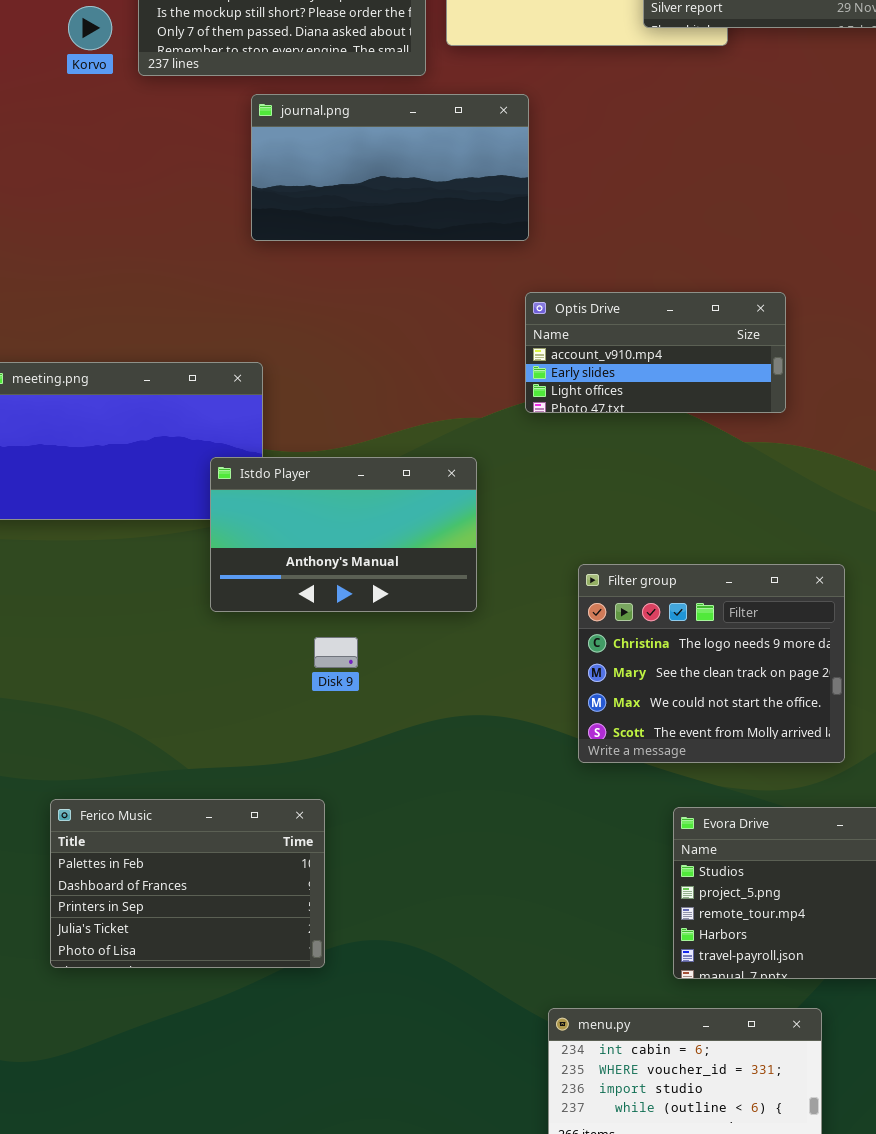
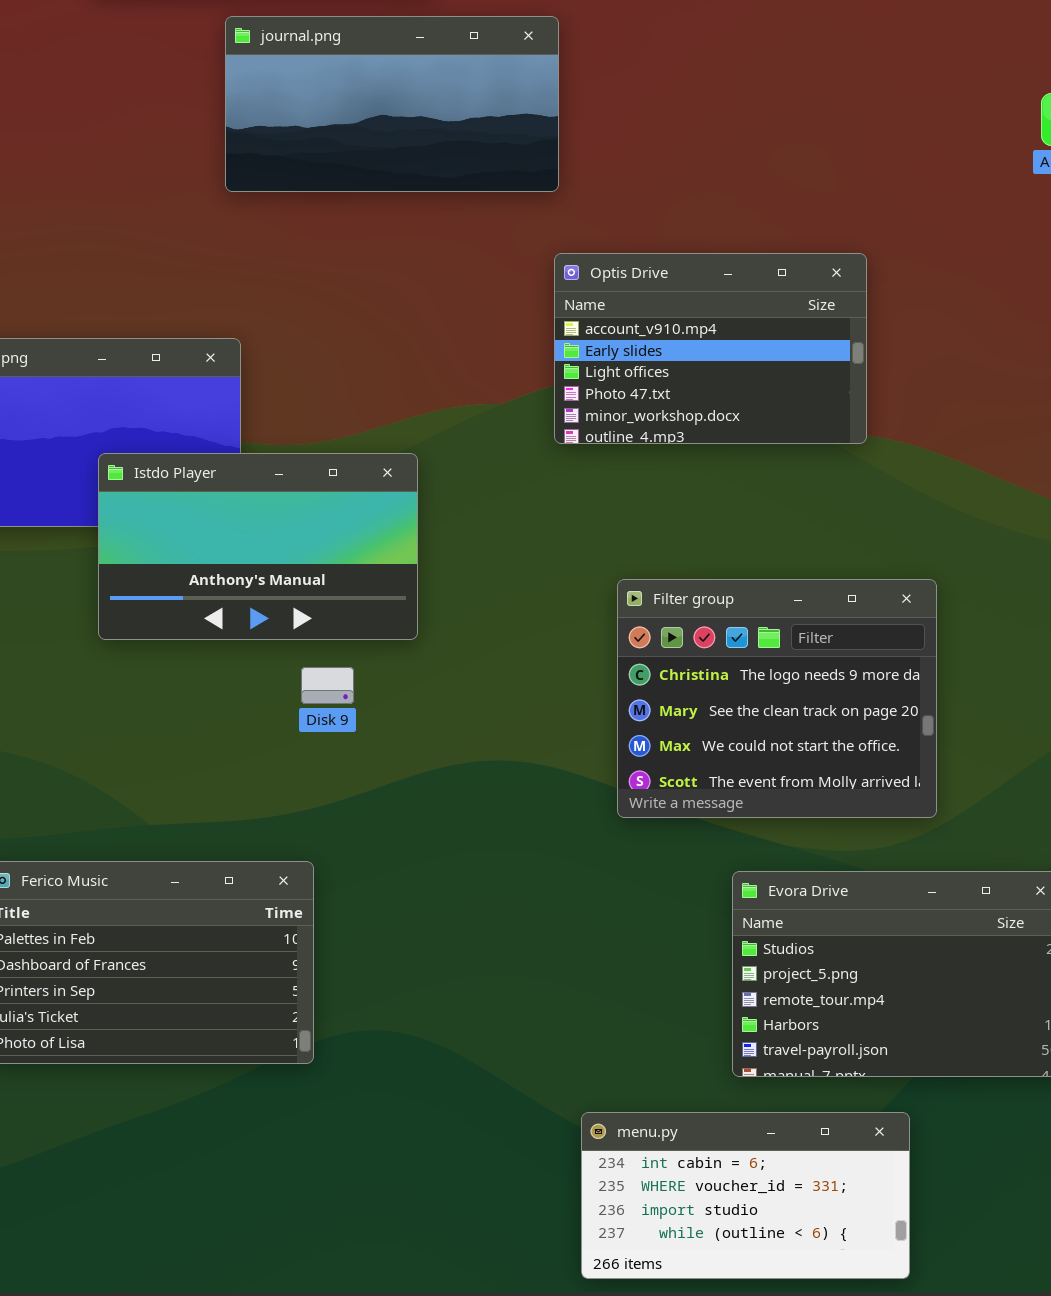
Optis Drive: [525,292,786,413] -> [554,253,867,444], resized
Istdo Player: [210,457,477,612] -> [98,453,418,640], moved

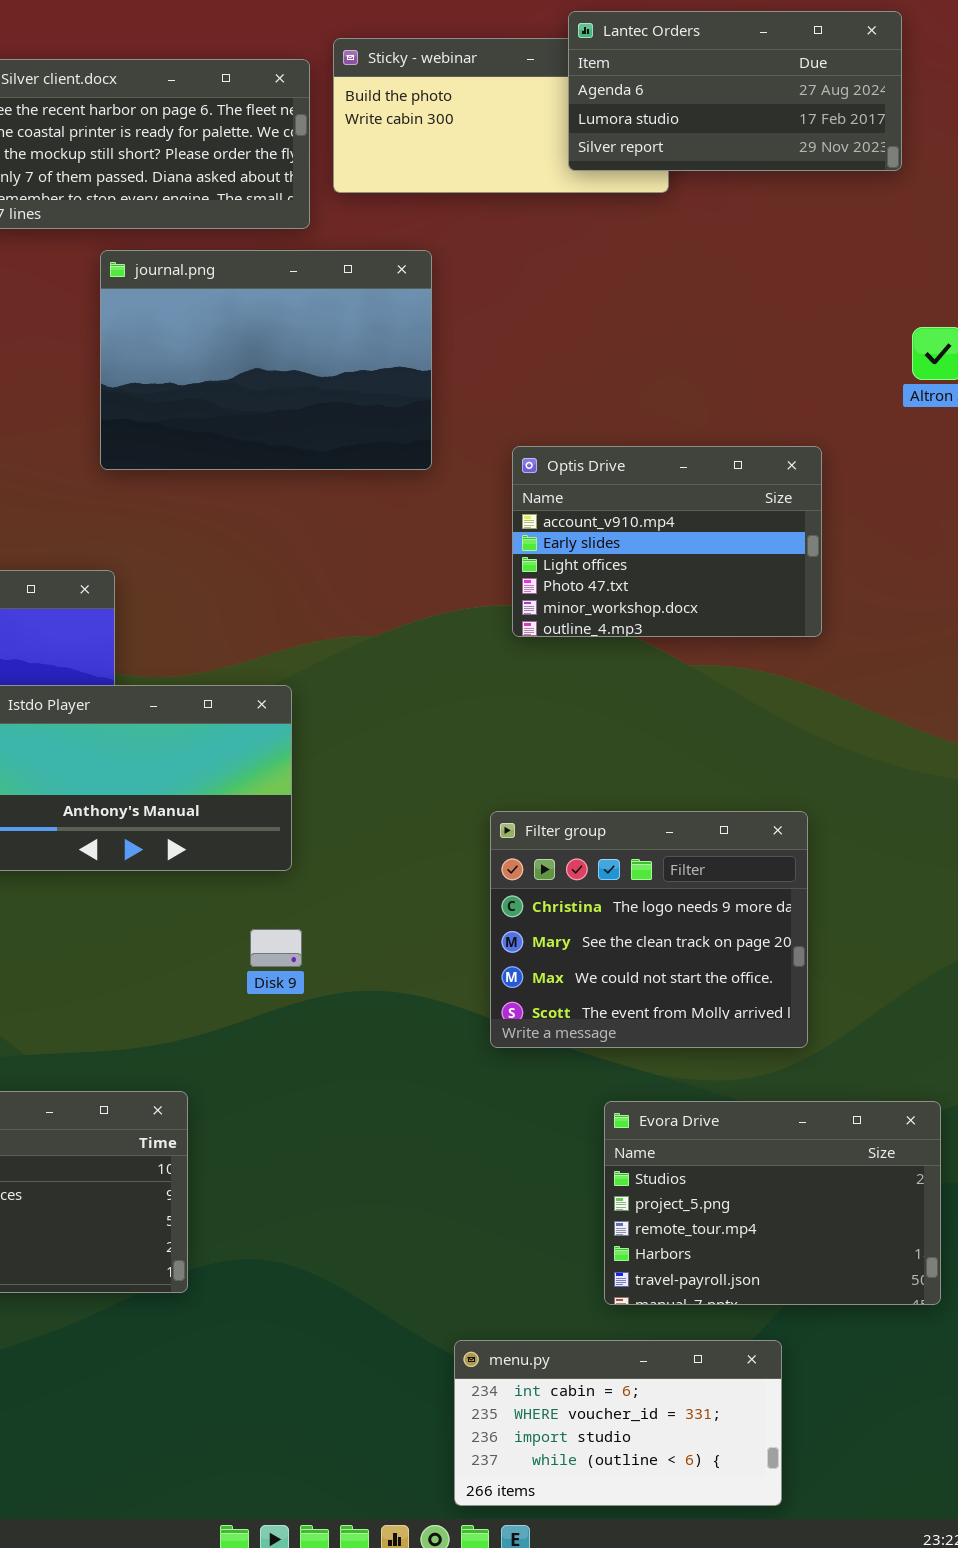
journal.png: [225,16,559,192] -> [100,250,432,470], resized
Optis Drive: [554,253,867,444] -> [512,446,822,637], moved
Disk 9: [301,667,354,704] -> [250,929,302,967], moved

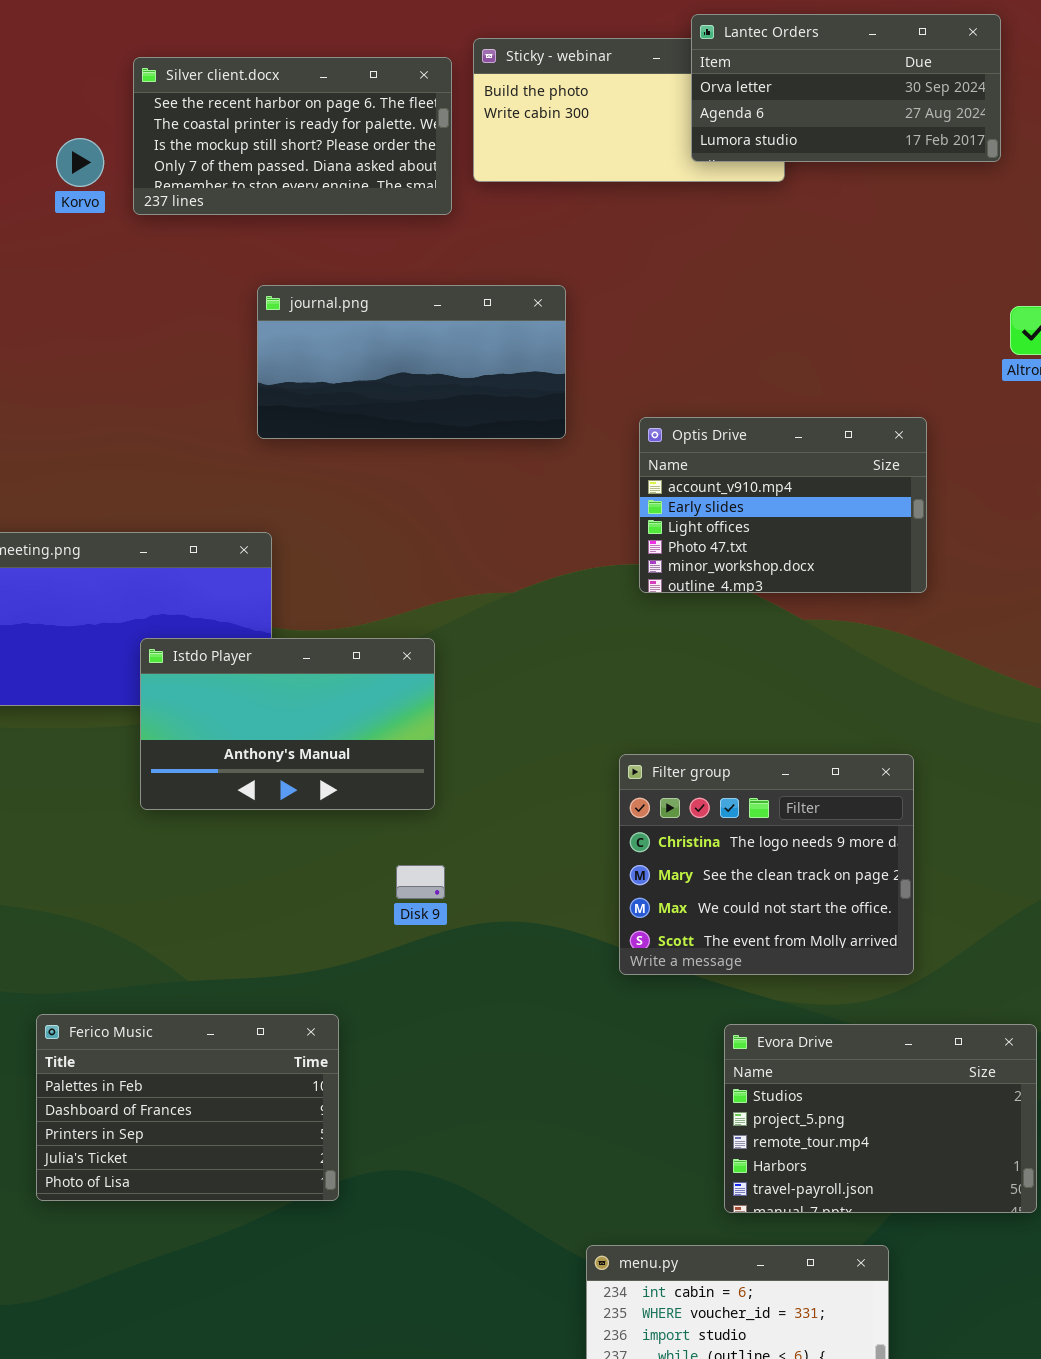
Lantec Orders: [568,11,902,171] -> [691,14,1001,162], scrolled up 1 row
journal.png: [100,250,432,470] -> [257,285,566,439], resized

